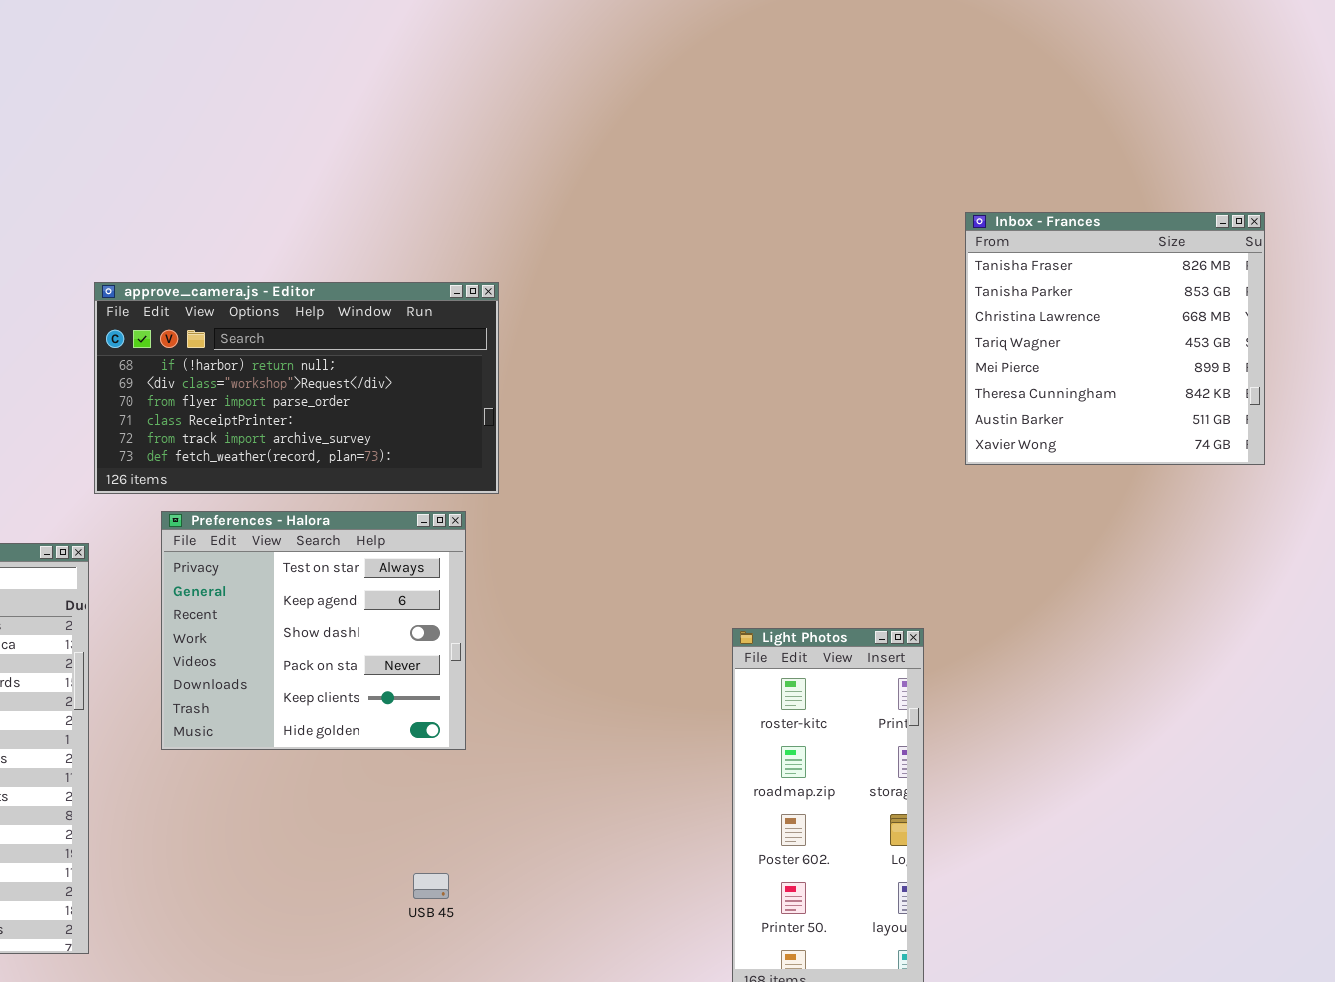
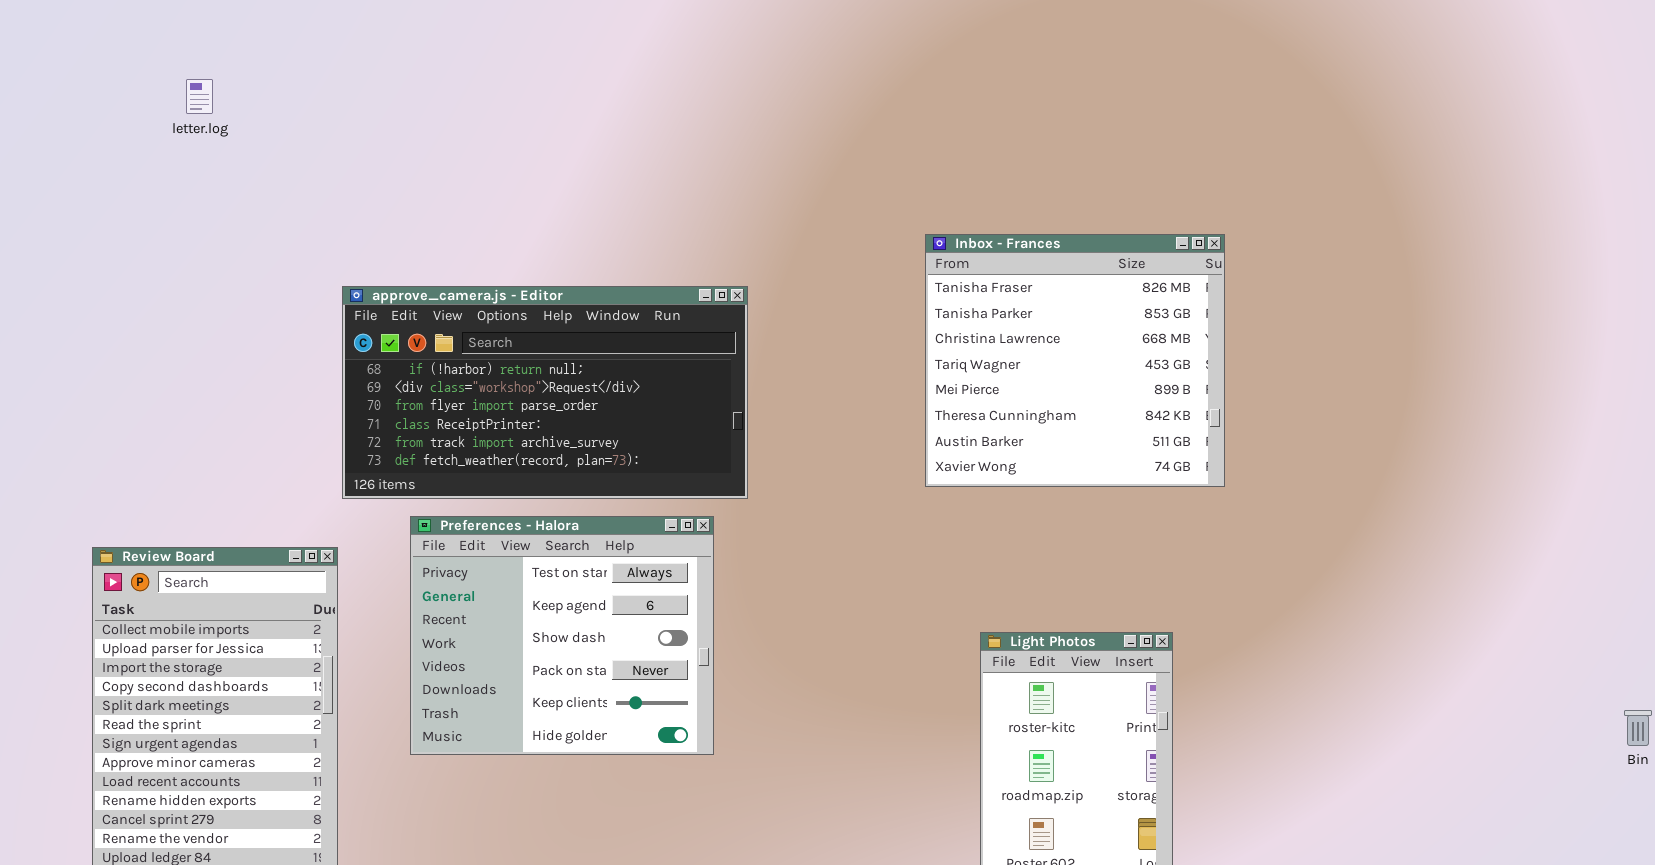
Inbox - Frances: [965,212,1265,465] -> [925,234,1225,487], moved

